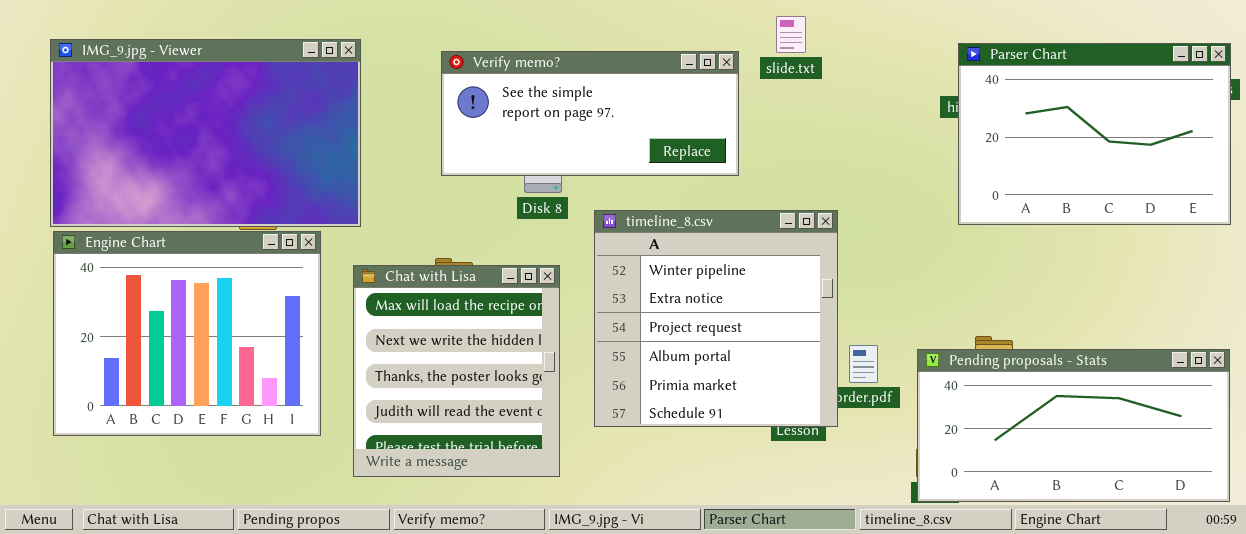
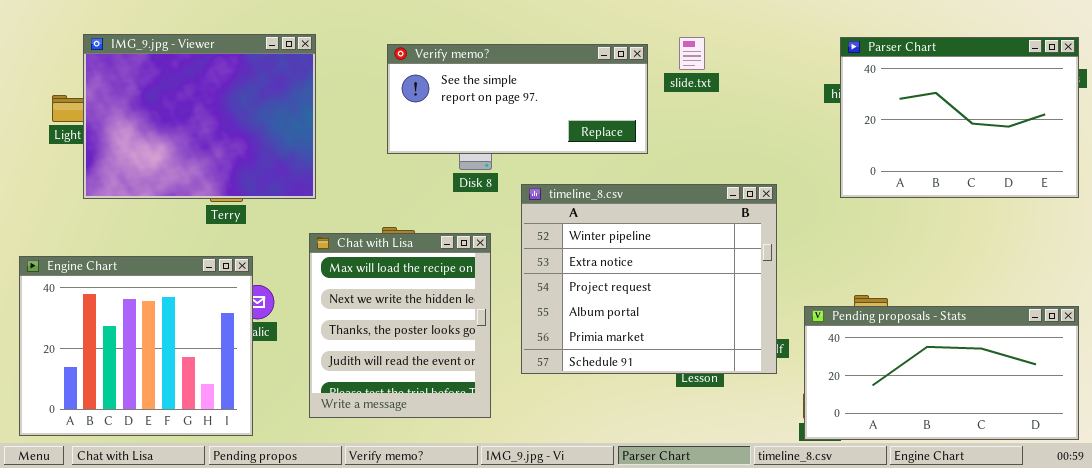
slide.txt: [776,16,806,53] -> [679,37,705,70], moved
IMG_9.jpg - Viewer: [50,39,361,227] -> [83,34,316,199], resized
timeline_8.csv: [594,210,838,427] -> [521,184,777,374], resized
Engine Chart: [53,231,321,436] -> [19,256,253,436], moved

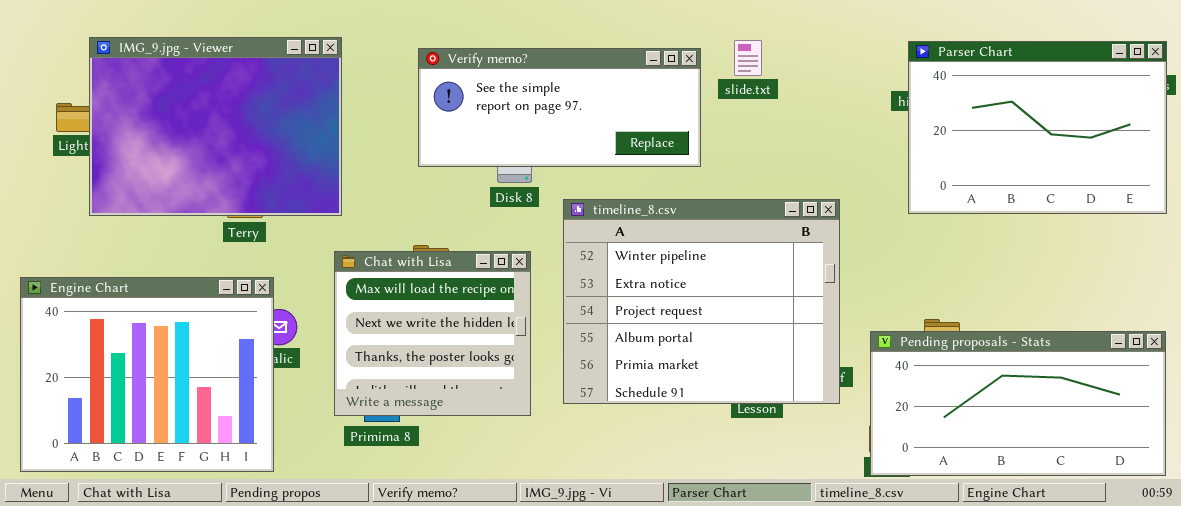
Chat with Lisa: [309,233,491,418] -> [334,251,531,416], resized

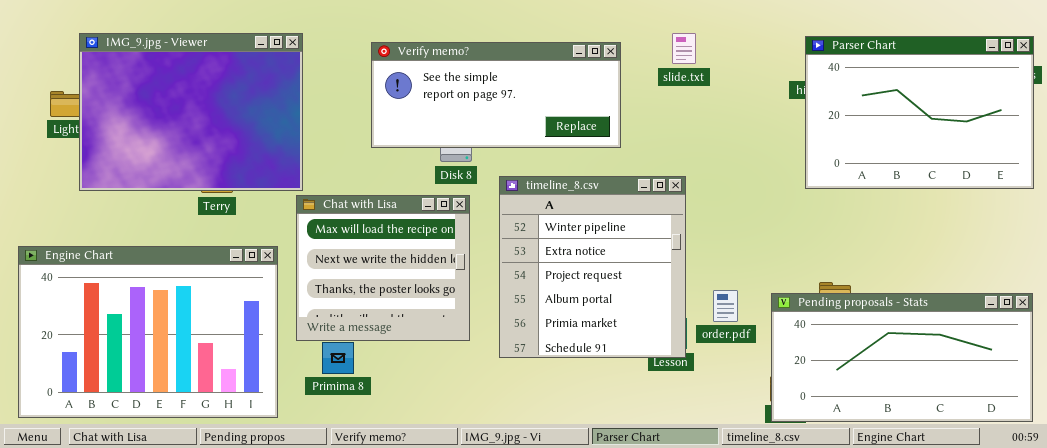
slide.txt: [734,40,762,76] -> [672,33,696,64], moved
timeline_8.csv: [563,199,840,404] -> [499,176,686,358], resized
Chat with Lisa: [334,251,531,416] -> [296,195,470,341], moved
Engine Chart: [20,277,274,472] -> [18,246,278,418], resized

